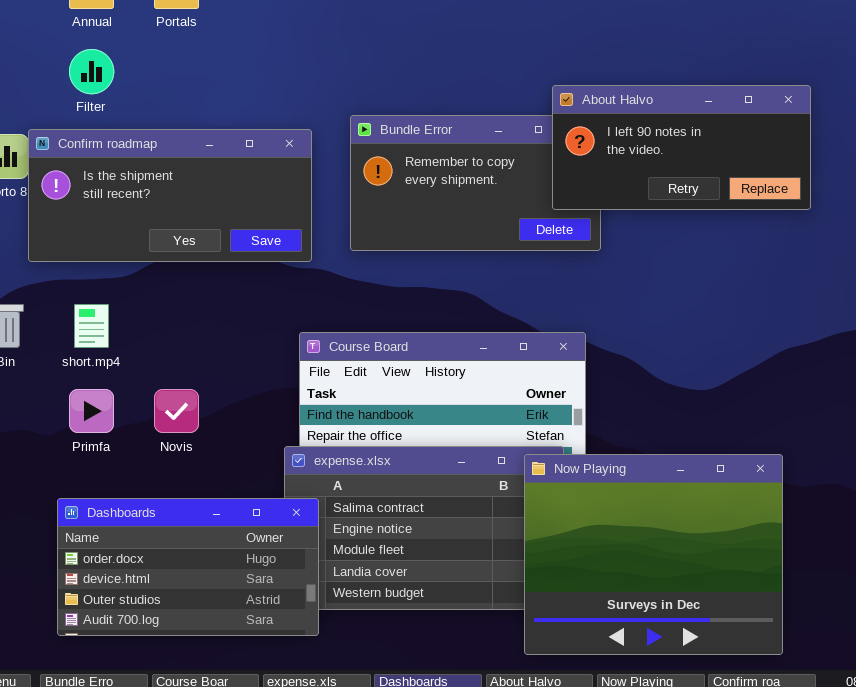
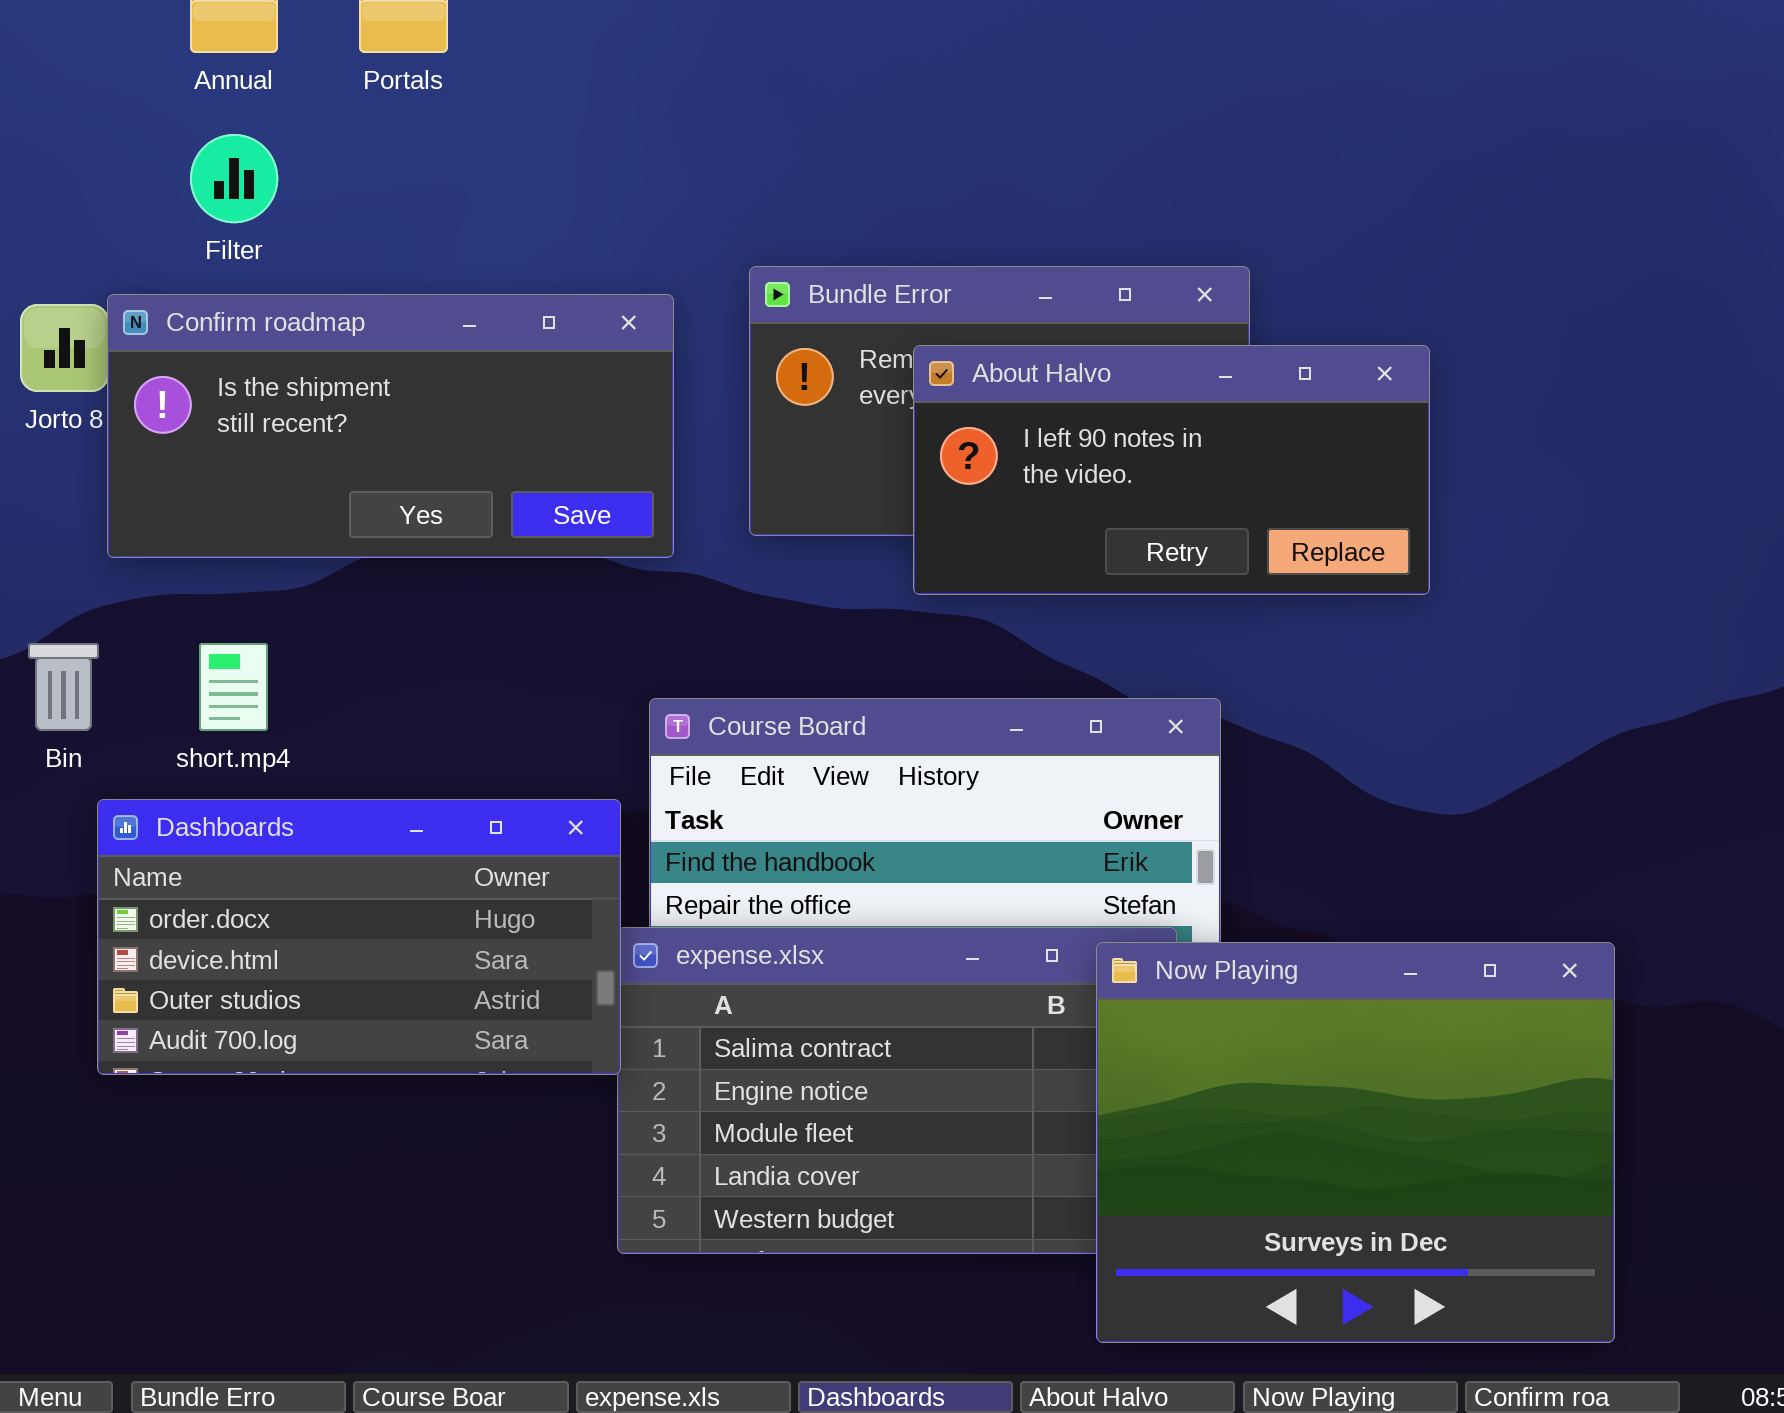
About Halvo: [552,85,811,210] -> [913,345,1430,595], moved
Dashboards: [57,498,319,636] -> [97,799,621,1075], moved

